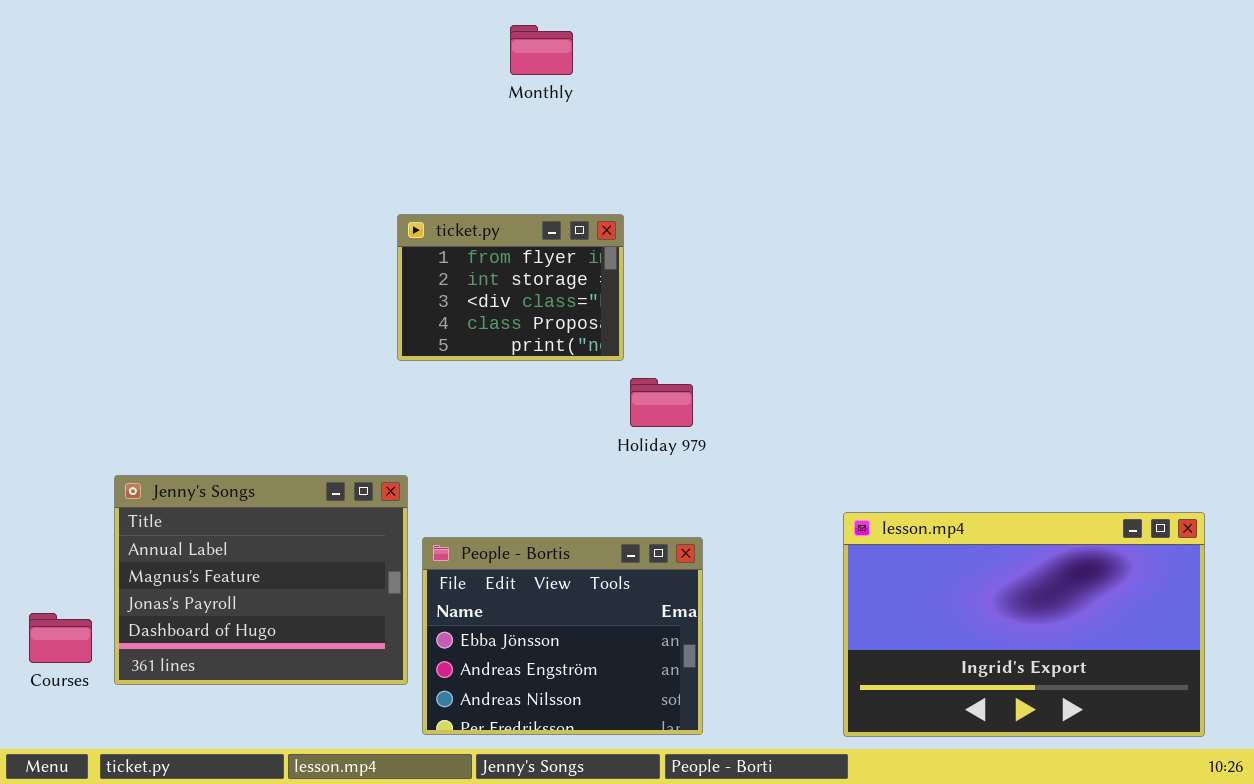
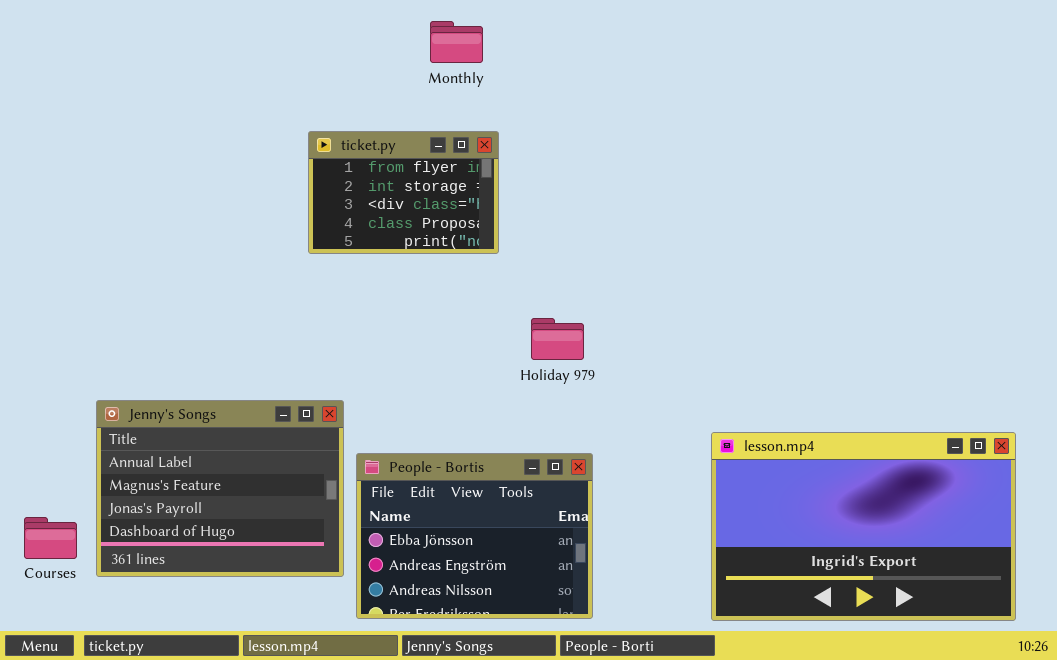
ticket.py: [397,214,624,361] -> [308,131,499,254], moved

